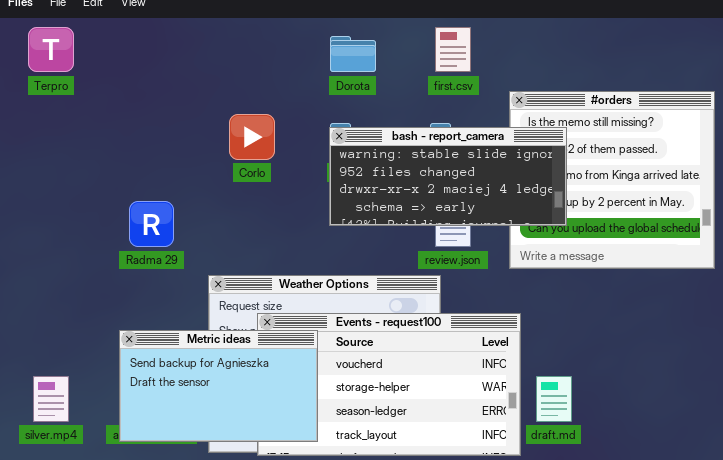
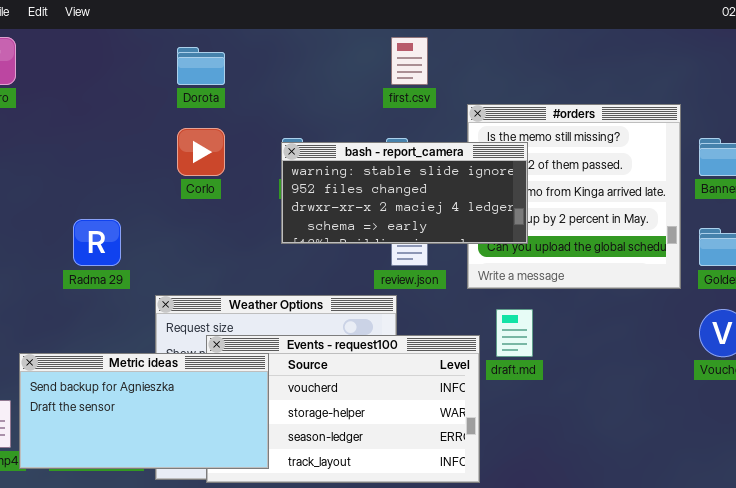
Dorota: [330,36,376,72] -> [177,47,225,85], moved
Metric ideas: [119,330,318,442] -> [19,353,269,469], resized
draft.md: [536,376,572,422] -> [496,309,533,357], moved

